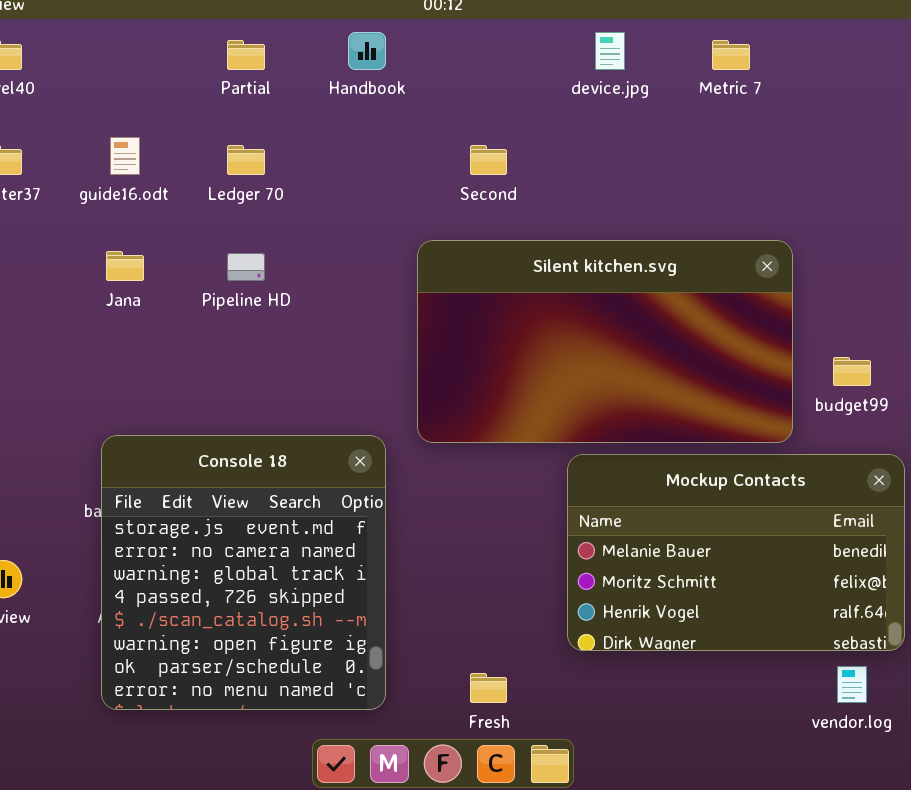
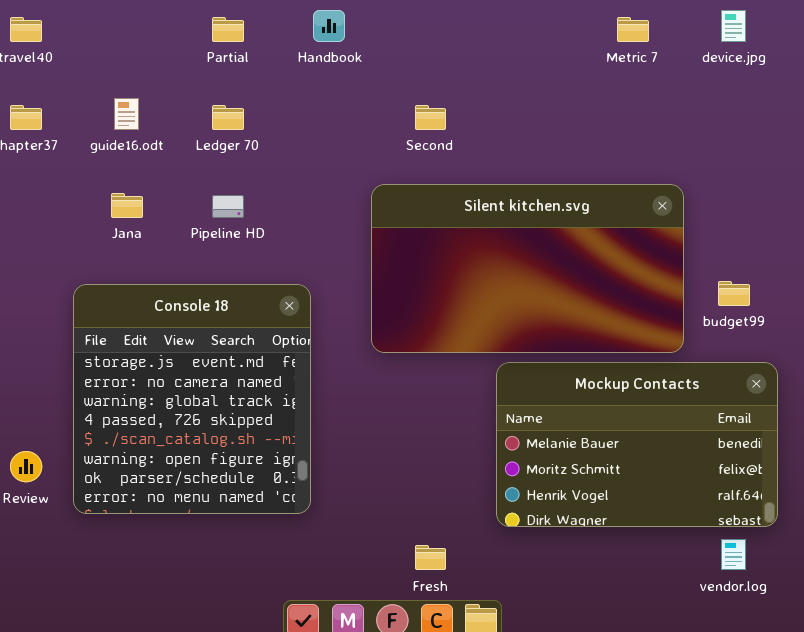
device.jpg: [595,32,625,70] -> [721,10,746,42], moved
Console 18: [101,435,386,710] -> [73,284,311,514], moved

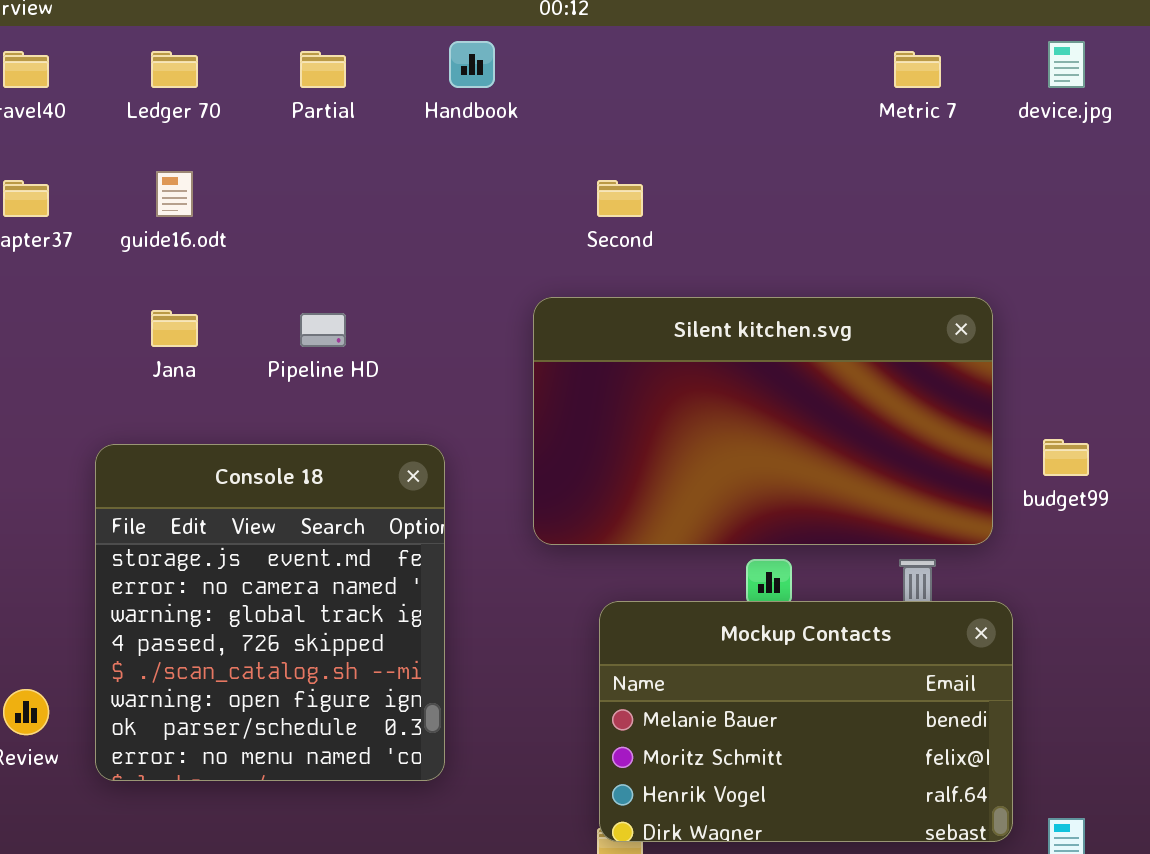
Ledger 70: [212,105,244,130] -> [151,51,198,88], moved
Mockup Contacts: [496,362,778,527] -> [599,601,1013,842], moved

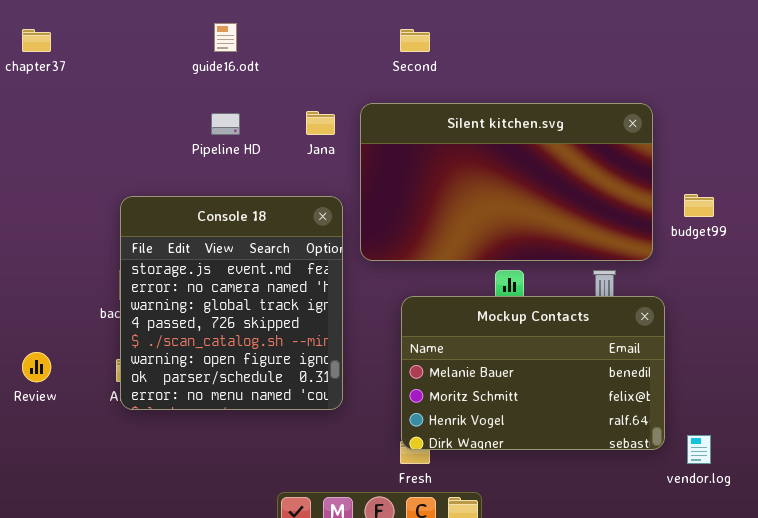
guide16.odt: [156,171,193,217] -> [214,23,237,52], moved
Jana: [151,310,198,347] -> [306,111,335,135], moved
Console 18: [95,444,445,781] -> [120,196,343,410], moved

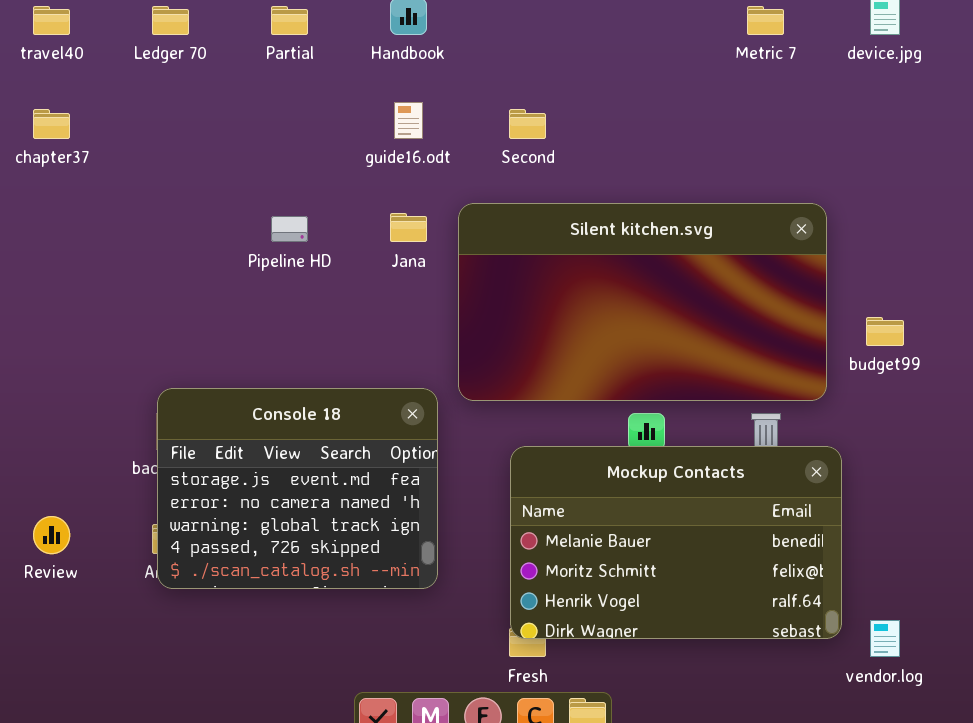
guide16.odt: [214,23,237,52] -> [394,102,423,139], moved
Console 18: [120,196,343,410] -> [157,388,438,589], resized

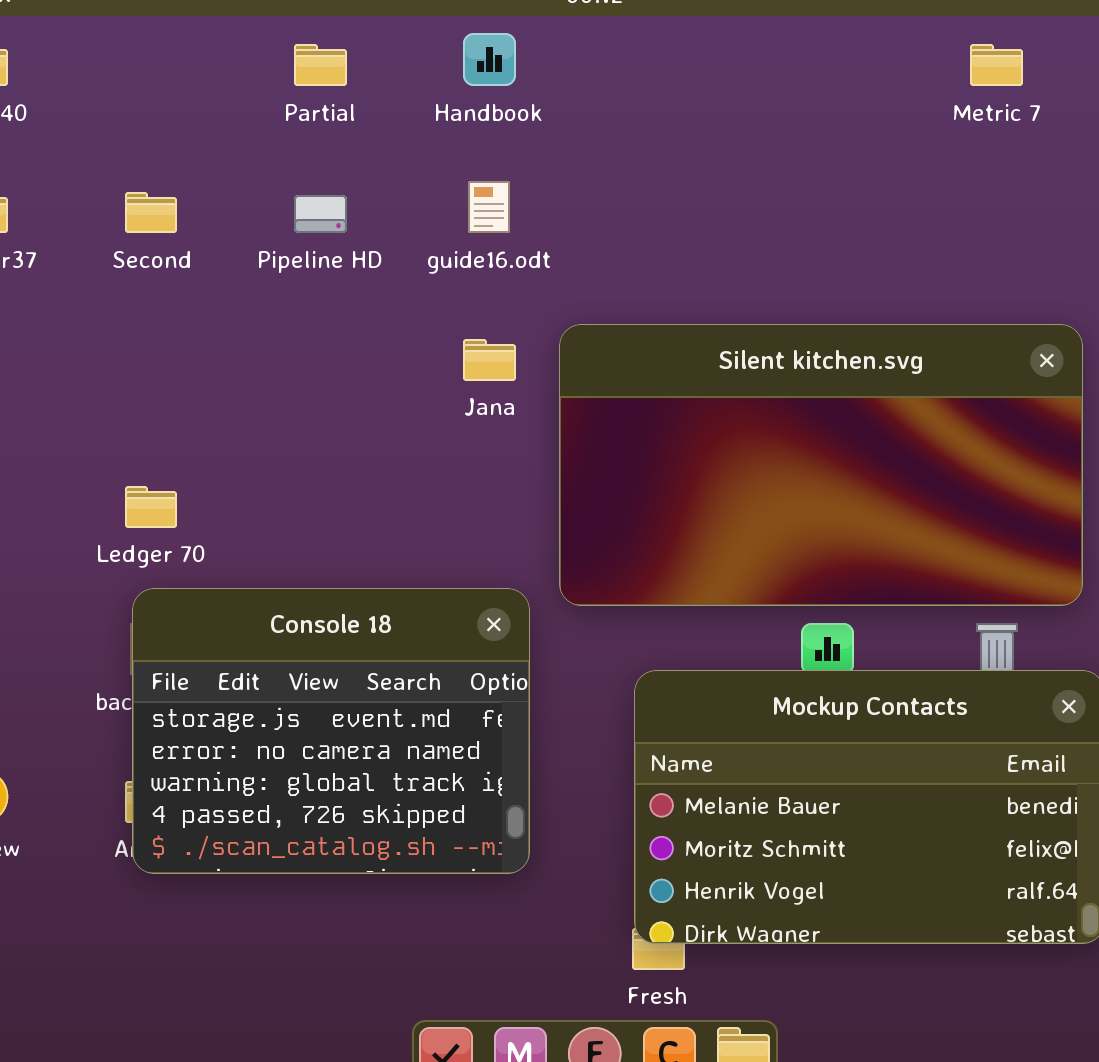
Ledger 70: [152,6,189,35] -> [125,486,177,528], moved
Second: [509,109,546,139] -> [125,192,177,233], moved
Pipeline HD: [271,216,308,242] -> [294,195,347,233], moved

